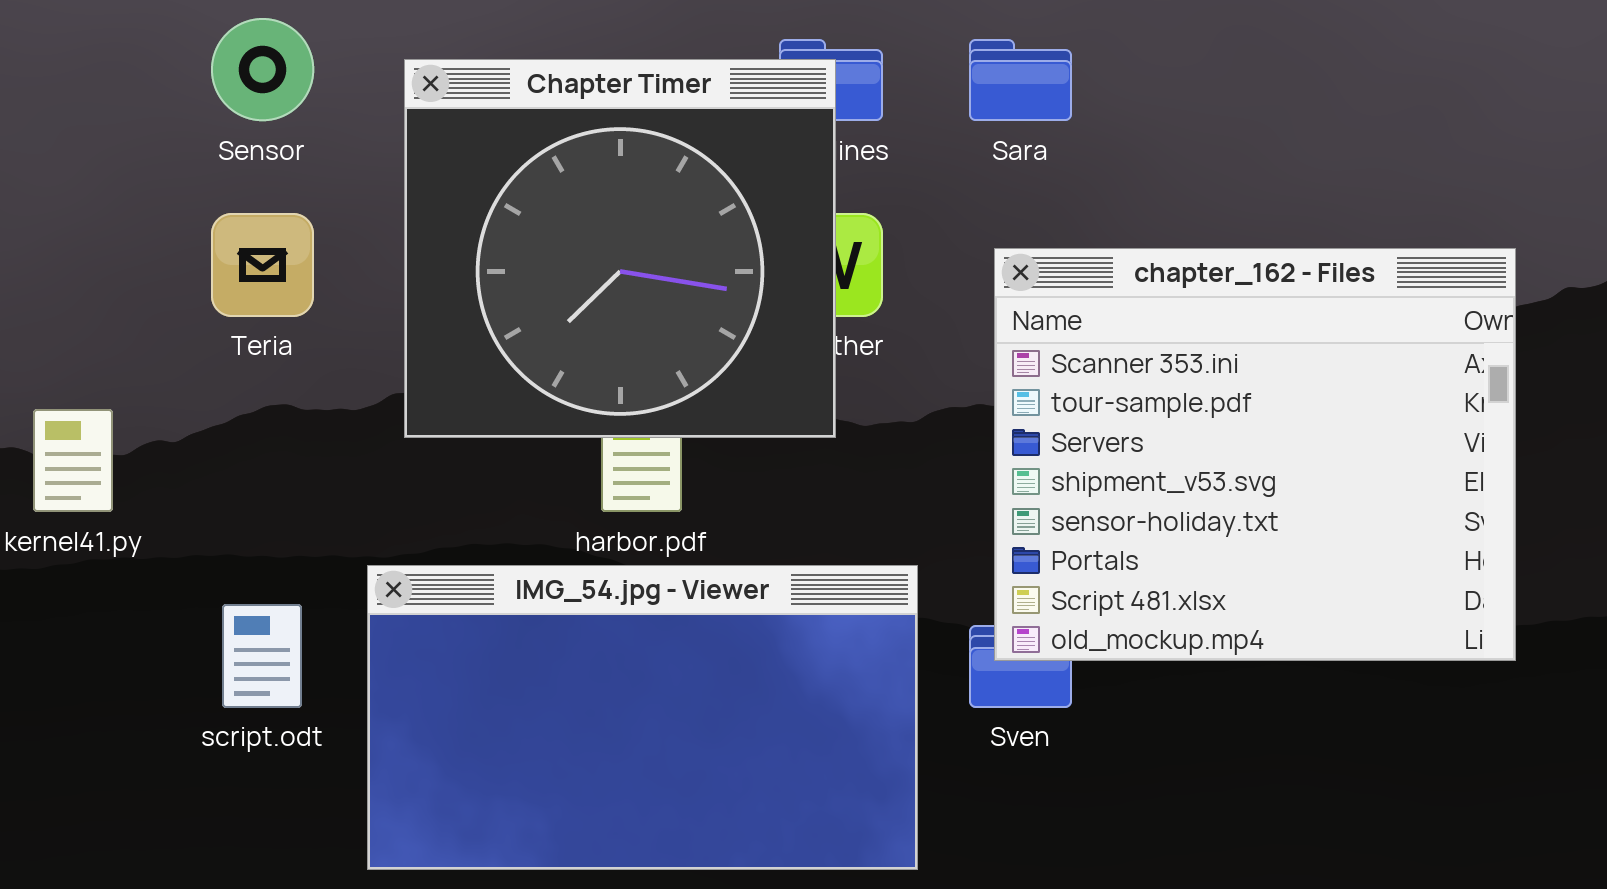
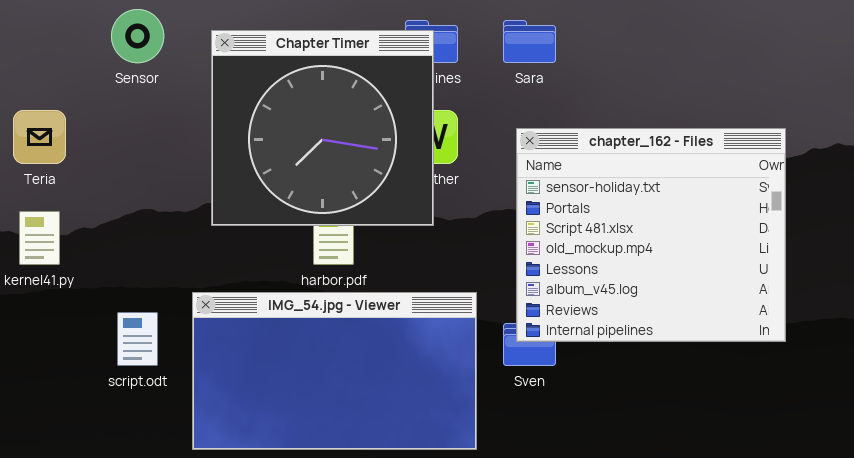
Teria: [211,213,314,317] -> [13,110,66,164], moved
chapter_162 - Files: [994,248,1516,661] -> [516,128,786,342], scrolled down 4 rows

